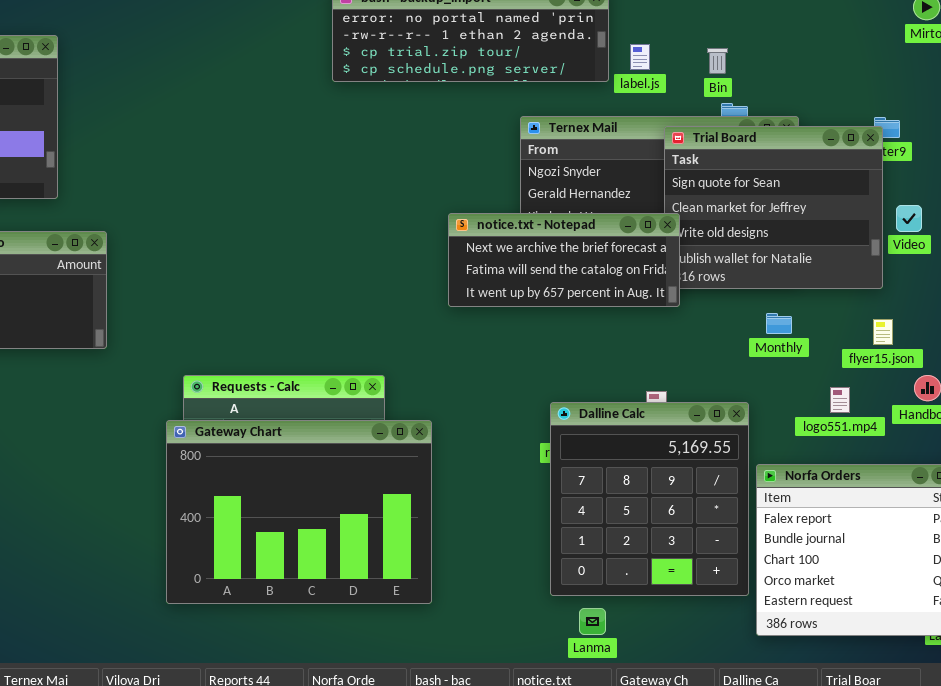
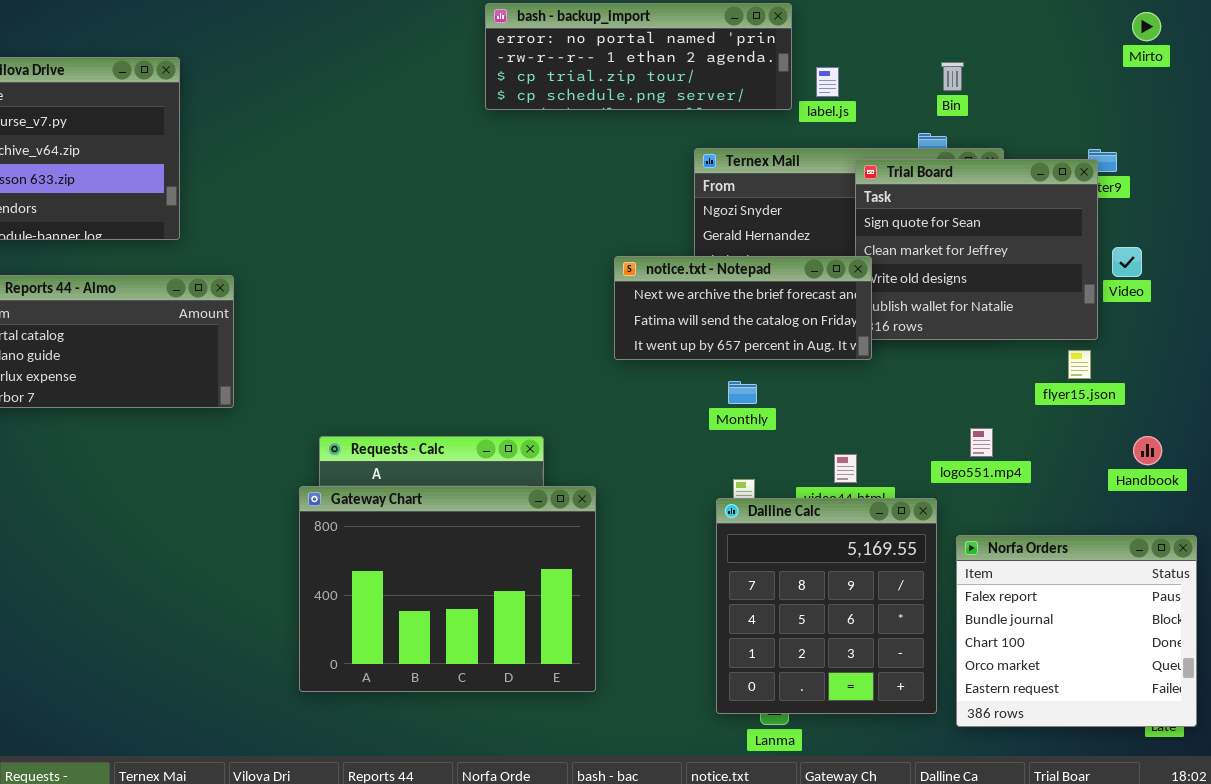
Bin: [707,48,728,74] -> [941,62,964,91], moved
Monthly: [766,313,792,334] -> [728,381,757,404], moved
flyer15.json: [873,319,893,345] -> [1068,350,1091,379], moved
logo551.mp4: [830,387,850,413] -> [970,428,993,457], moved
Dalline Calc: [550,402,749,596] -> [716,498,937,714], moved

